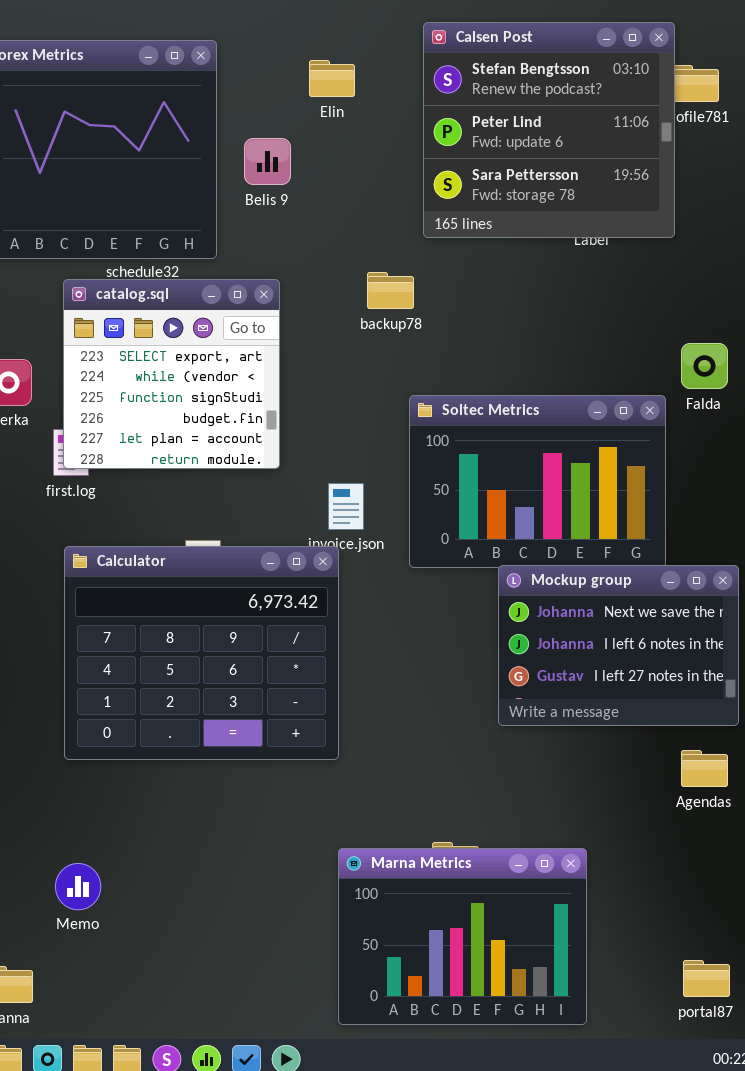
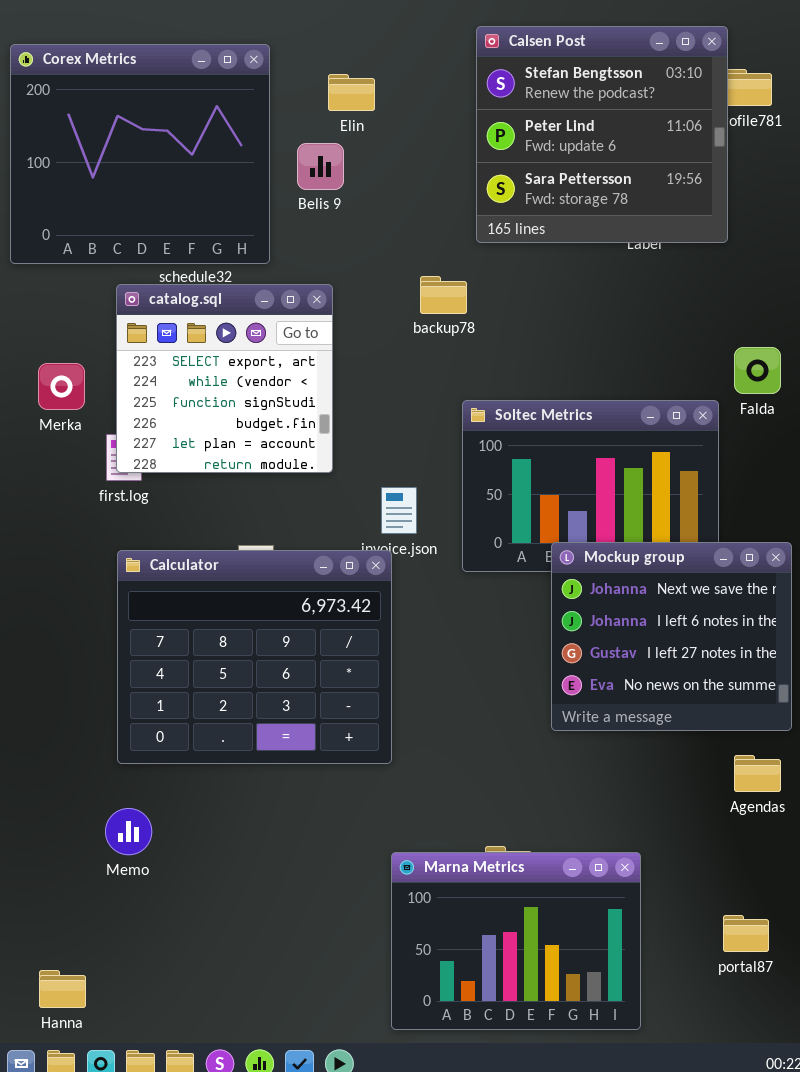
Elin: [309,60,355,97] -> [328,74,375,111], moved
Mockup group: [498,565,739,726] -> [551,542,792,731], resized
Memo: [55,863,101,910] -> [105,808,152,855], moved
portal87: [683,960,730,997] -> [723,915,769,952], moved

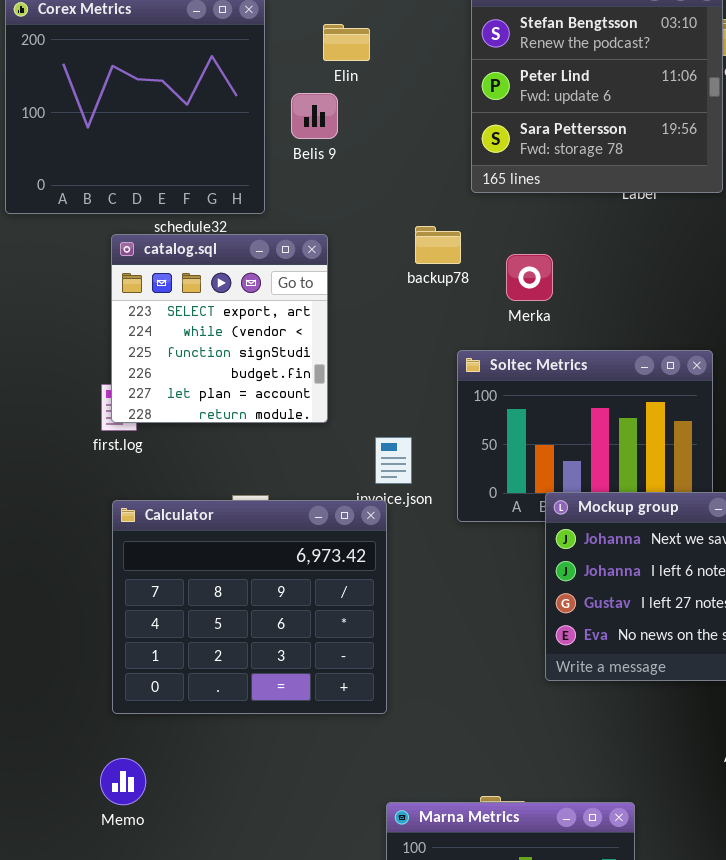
Merka: [38,363,85,410] -> [506,254,553,301], moved

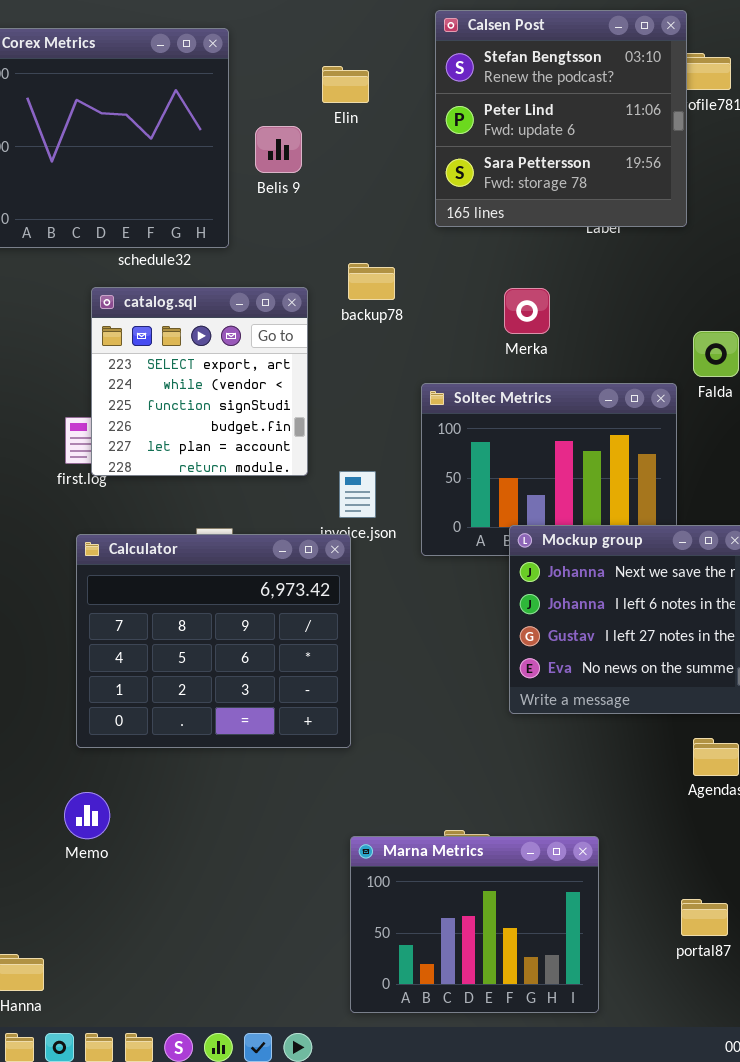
Elin: [323,24,370,61] -> [322,66,369,103], moved
backup78: [415,226,461,264] -> [348,263,395,300], moved
catalog.sql: [111,234,328,423] -> [91,287,308,476], moved
Merka: [506,254,553,301] -> [504,288,550,334], moved

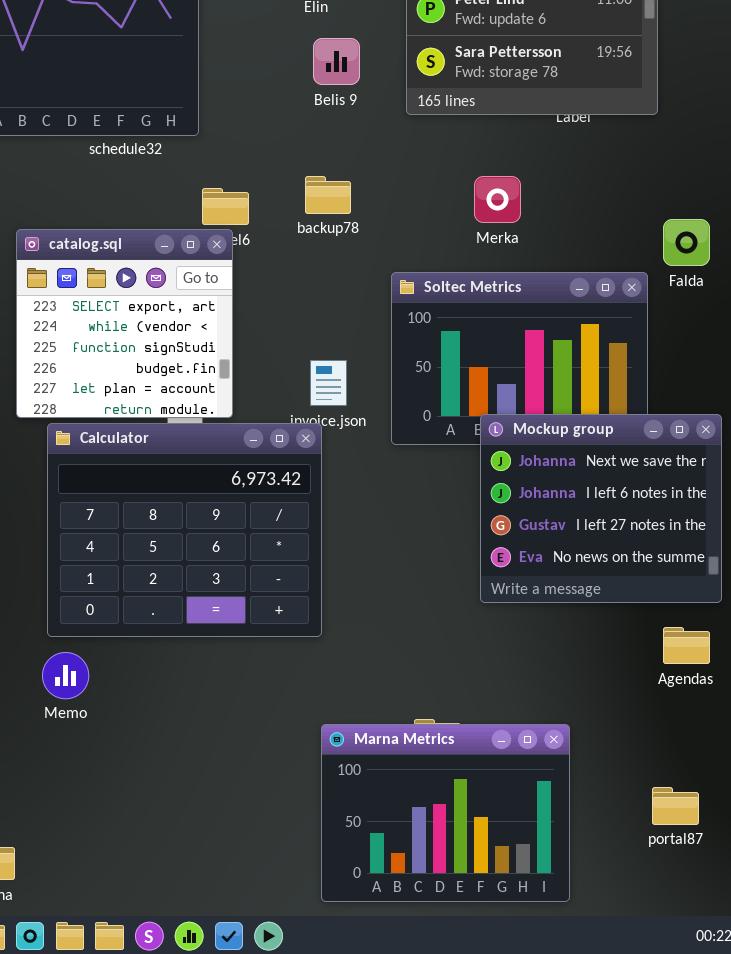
Belis 9: [255,126,302,173] -> [313,38,360,85], moved
backup78: [348,263,395,300] -> [305,176,351,214], moved
catalog.sql: [91,287,308,476] -> [16,229,233,418], moved
Memo: [64,792,110,839] -> [42,652,89,699], moved

